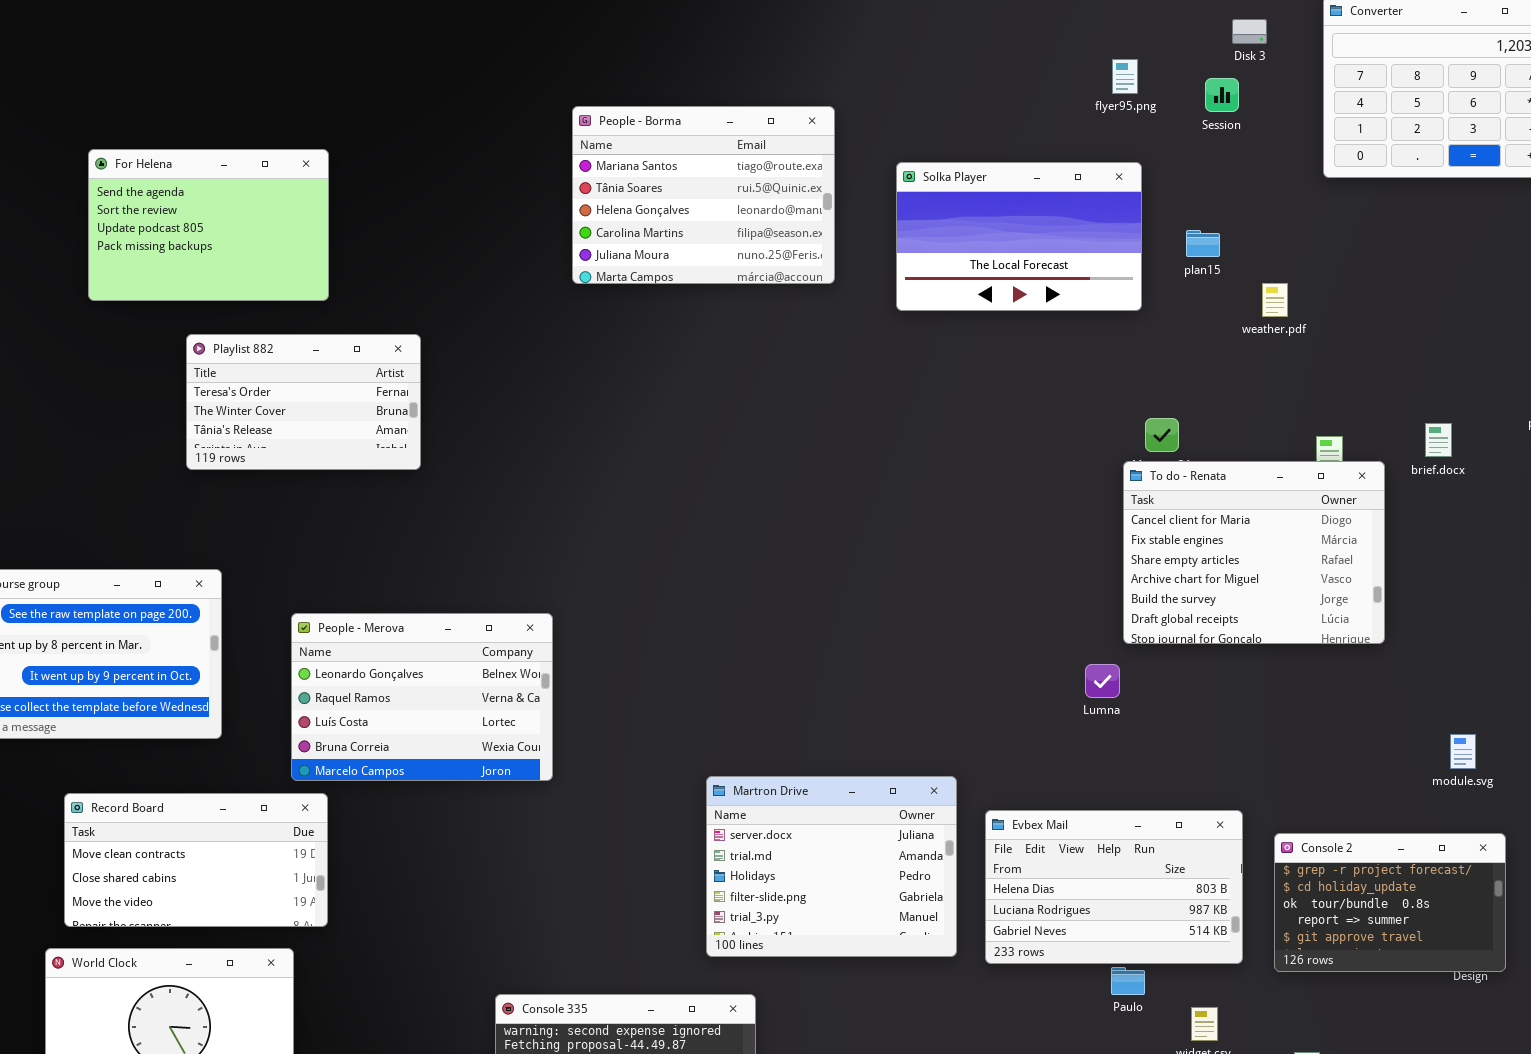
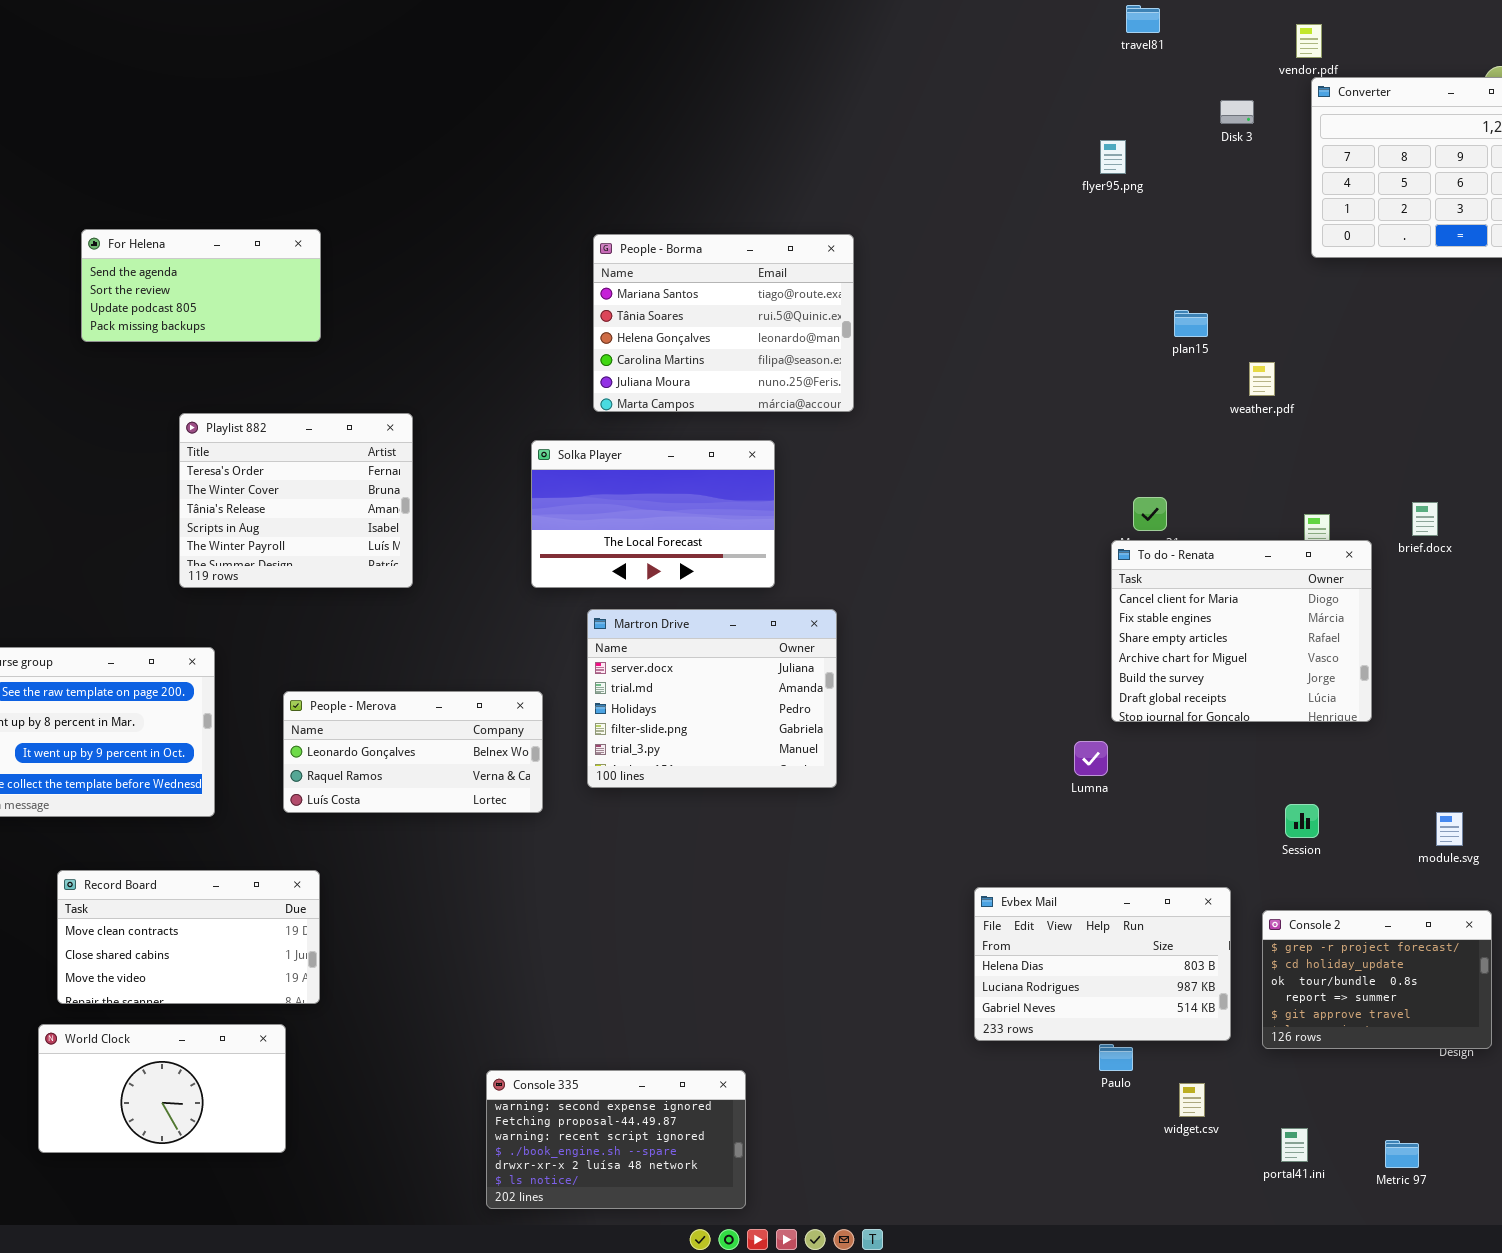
Session: [1205,78,1239,112] -> [1285,804,1319,838], moved
People - Borma: [572,106,835,284] -> [593,234,854,412], moved
For Helena: [88,149,329,301] -> [81,229,321,342], resized
Solka Player: [896,162,1142,311] -> [531,440,775,588], moved
Playlist 882: [186,334,421,470] -> [179,413,413,588], resized
People - Merova: [291,613,553,781] -> [283,691,543,813], resized
Martron Drive: [706,776,957,957] -> [587,609,837,788], moved

